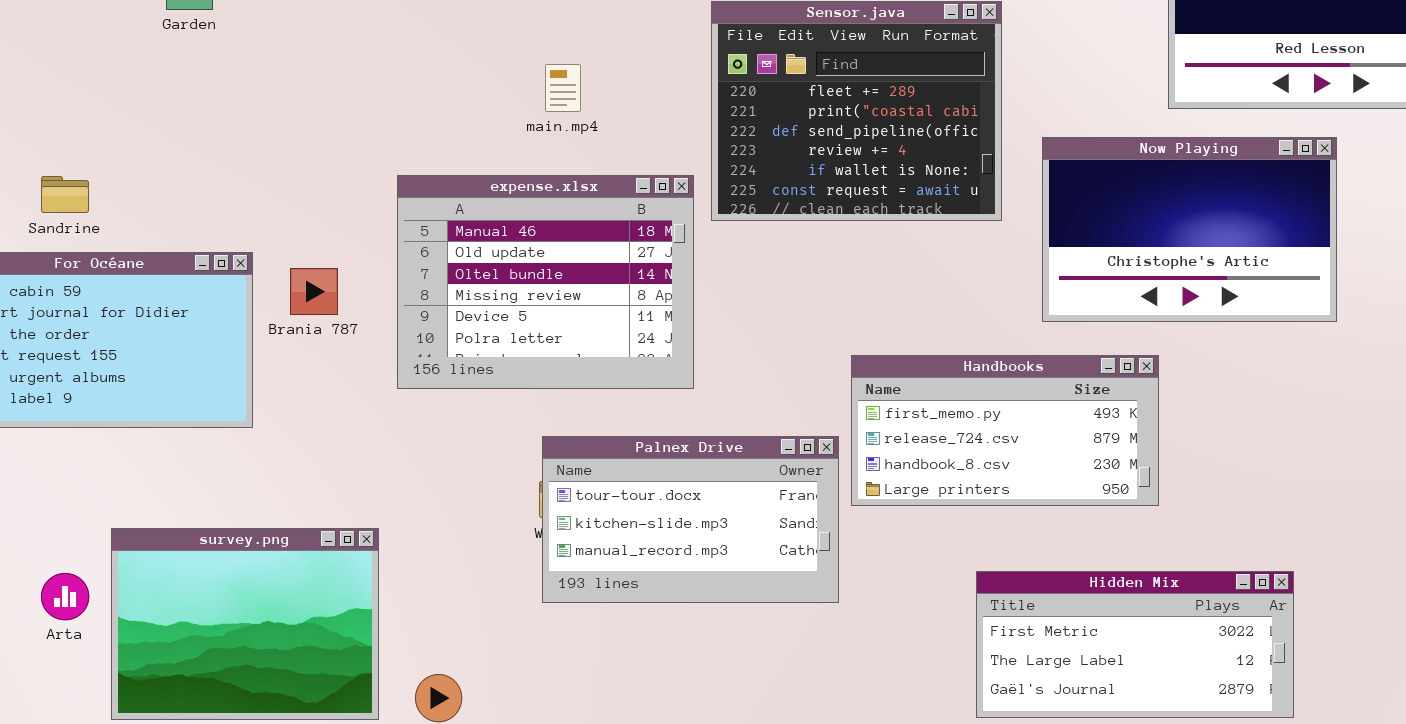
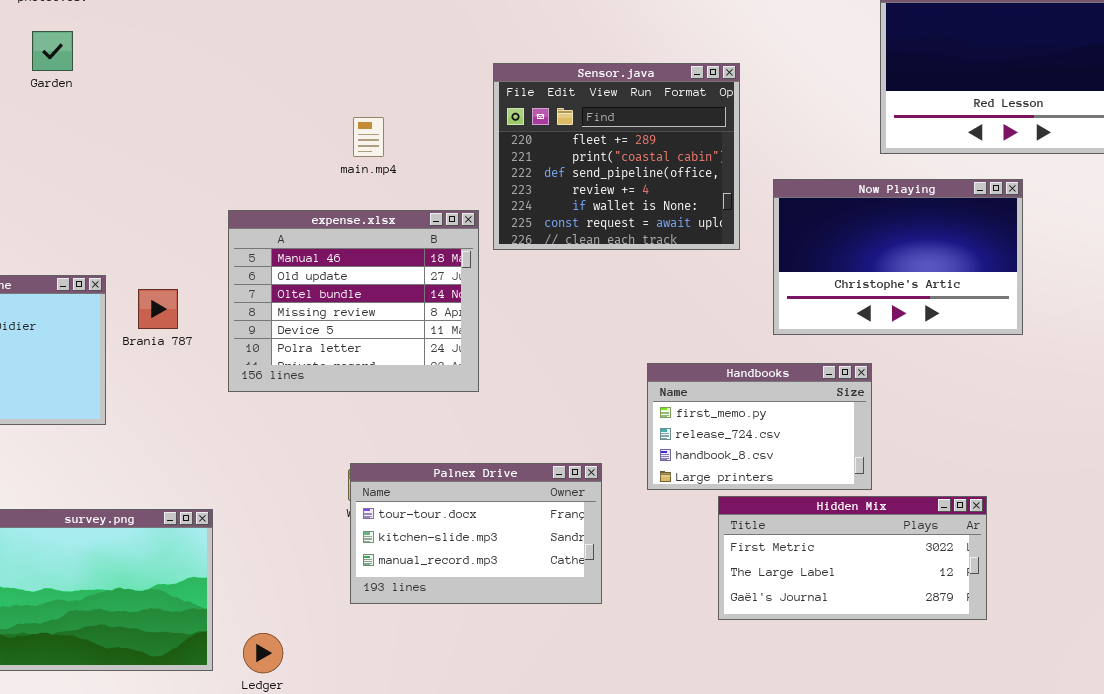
Handbooks: [851,355,1159,506] -> [647,363,872,490], resized
Palnex Drive: [542,436,839,603] -> [350,463,602,604], moved
Hidden Mix: [976,571,1294,718] -> [718,496,987,620], moved

